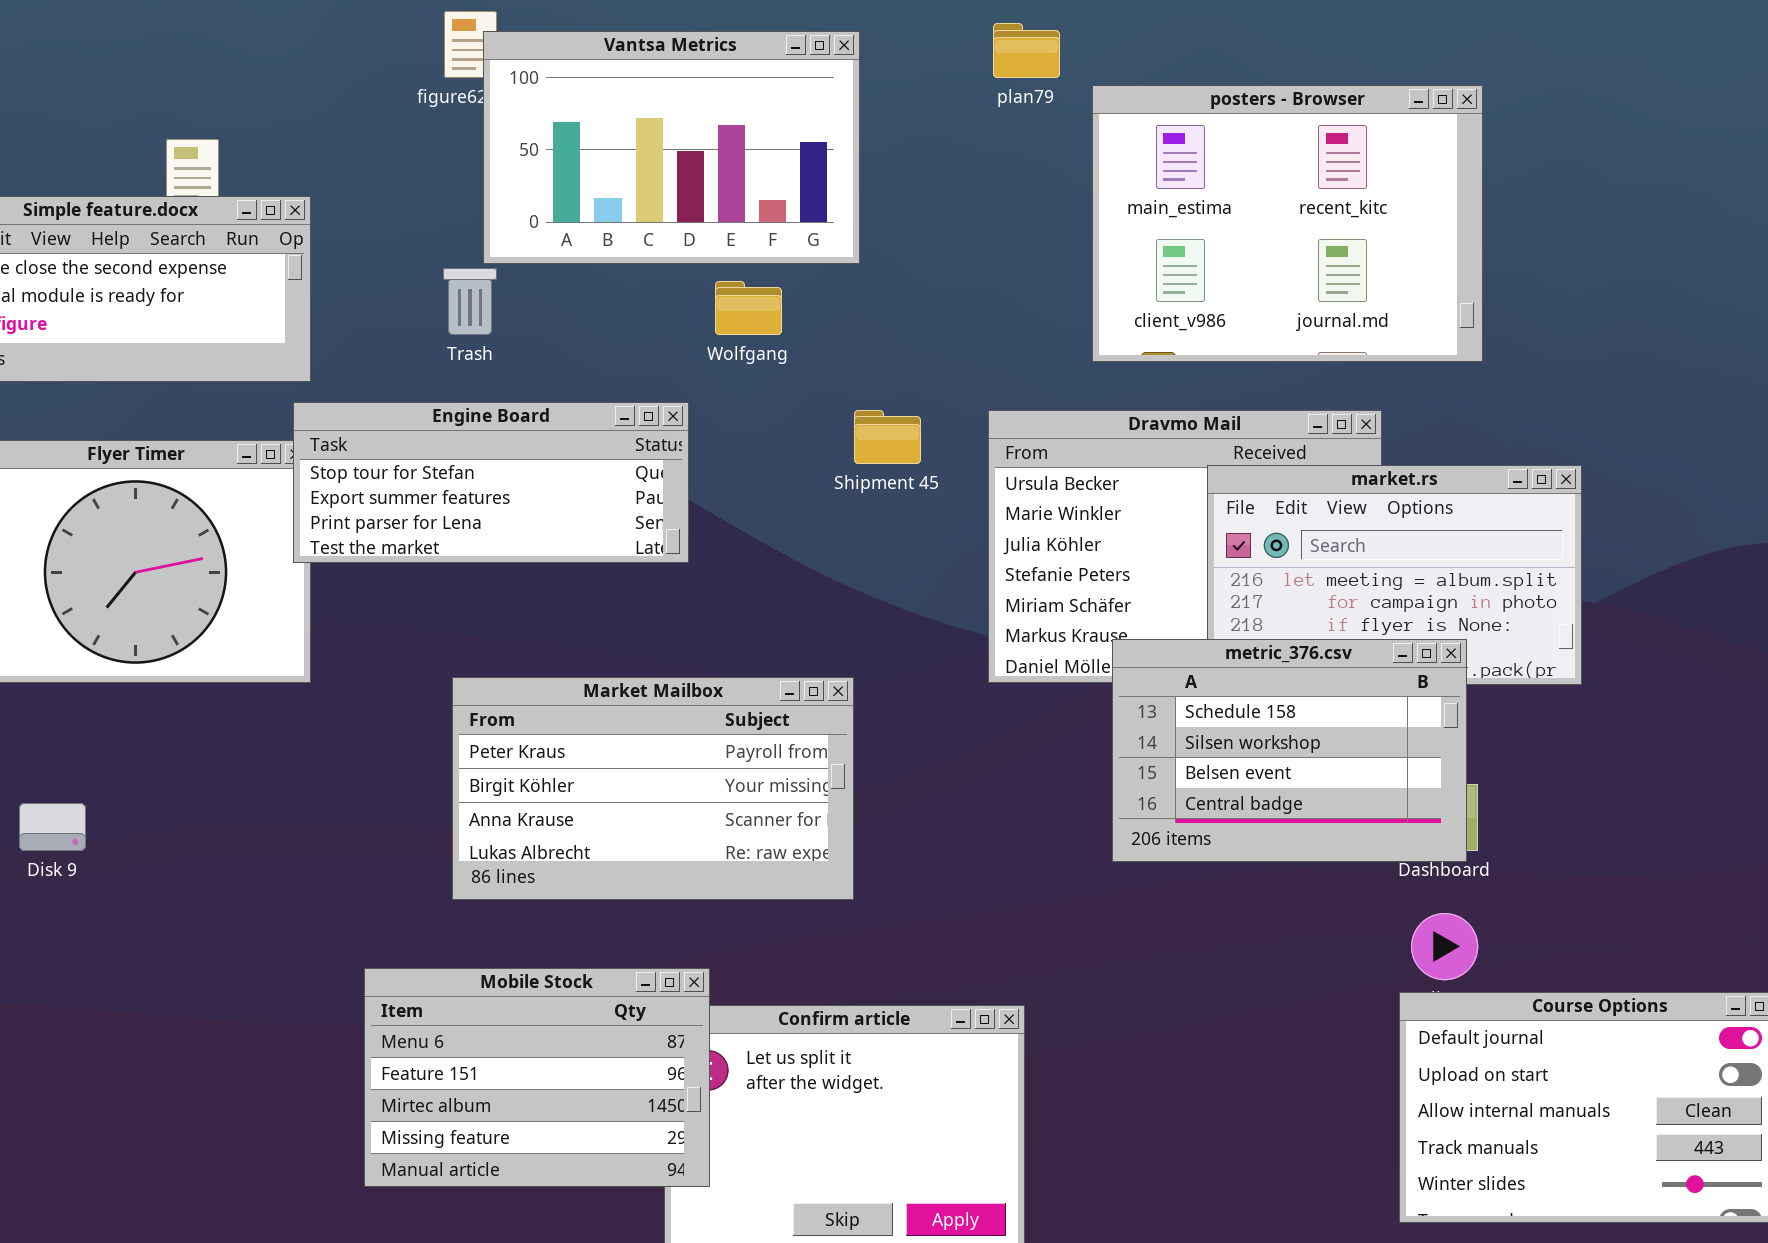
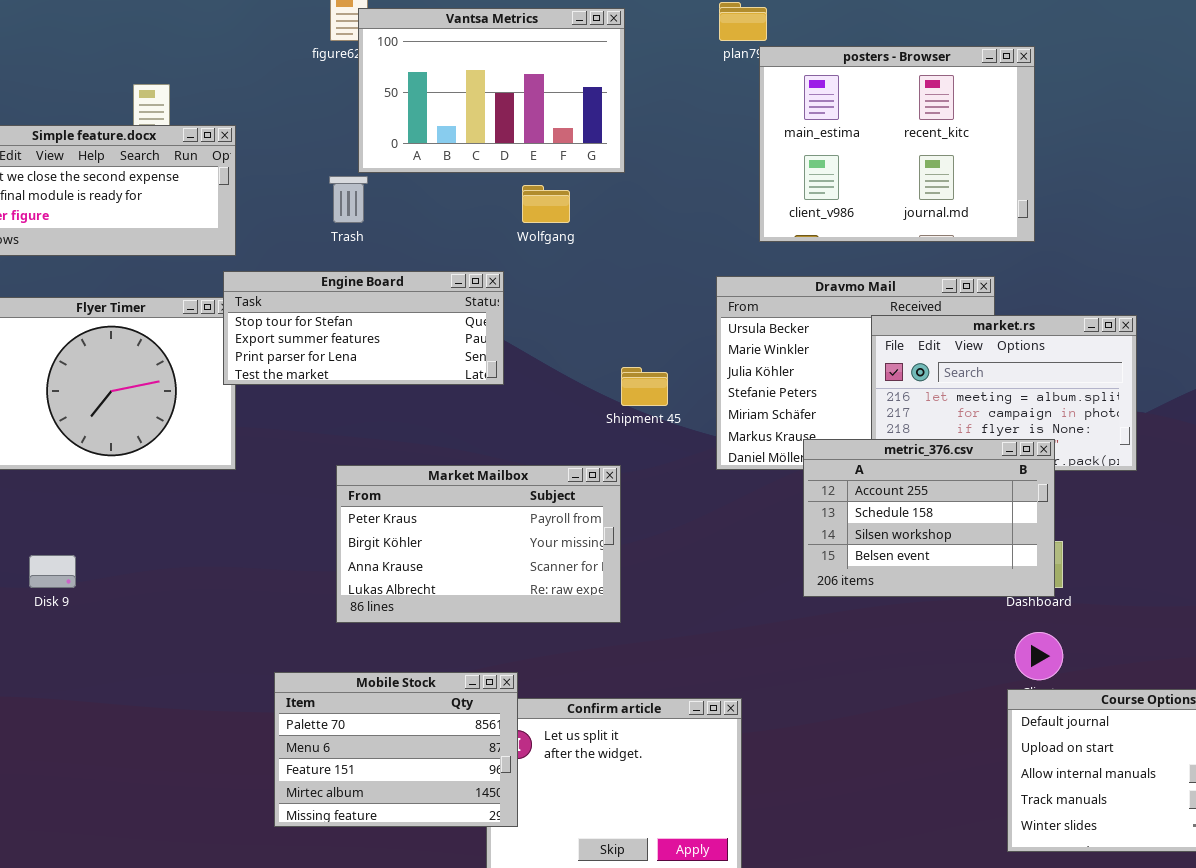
posters - Browser: [1092,85,1483,362] -> [759,46,1035,242], moved
Shipment 45: [854,410,921,464] -> [621,367,668,406], moved
metric_376.csv: [1112,639,1467,862] -> [803,439,1055,597], scrolled up 1 row
Mobile Stock: [364,968,710,1187] -> [274,672,518,827], scrolled up 1 row

